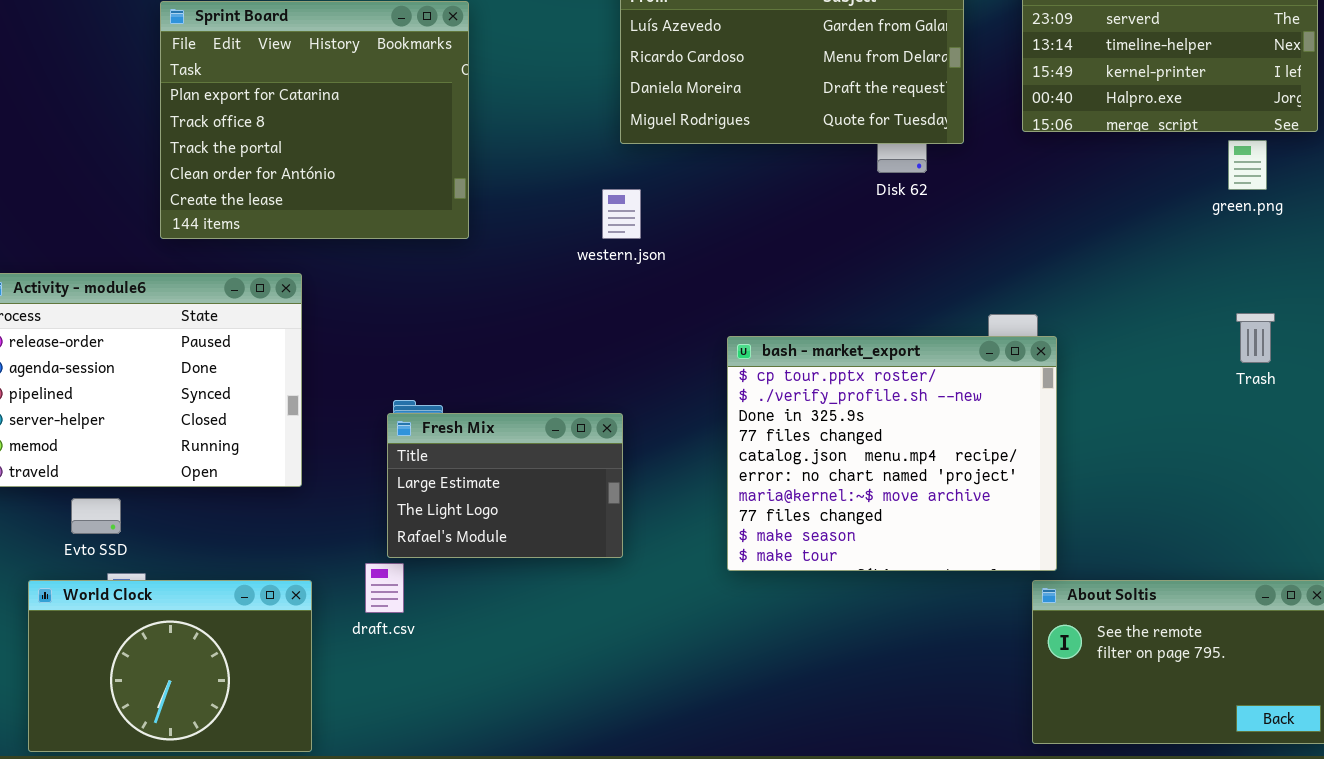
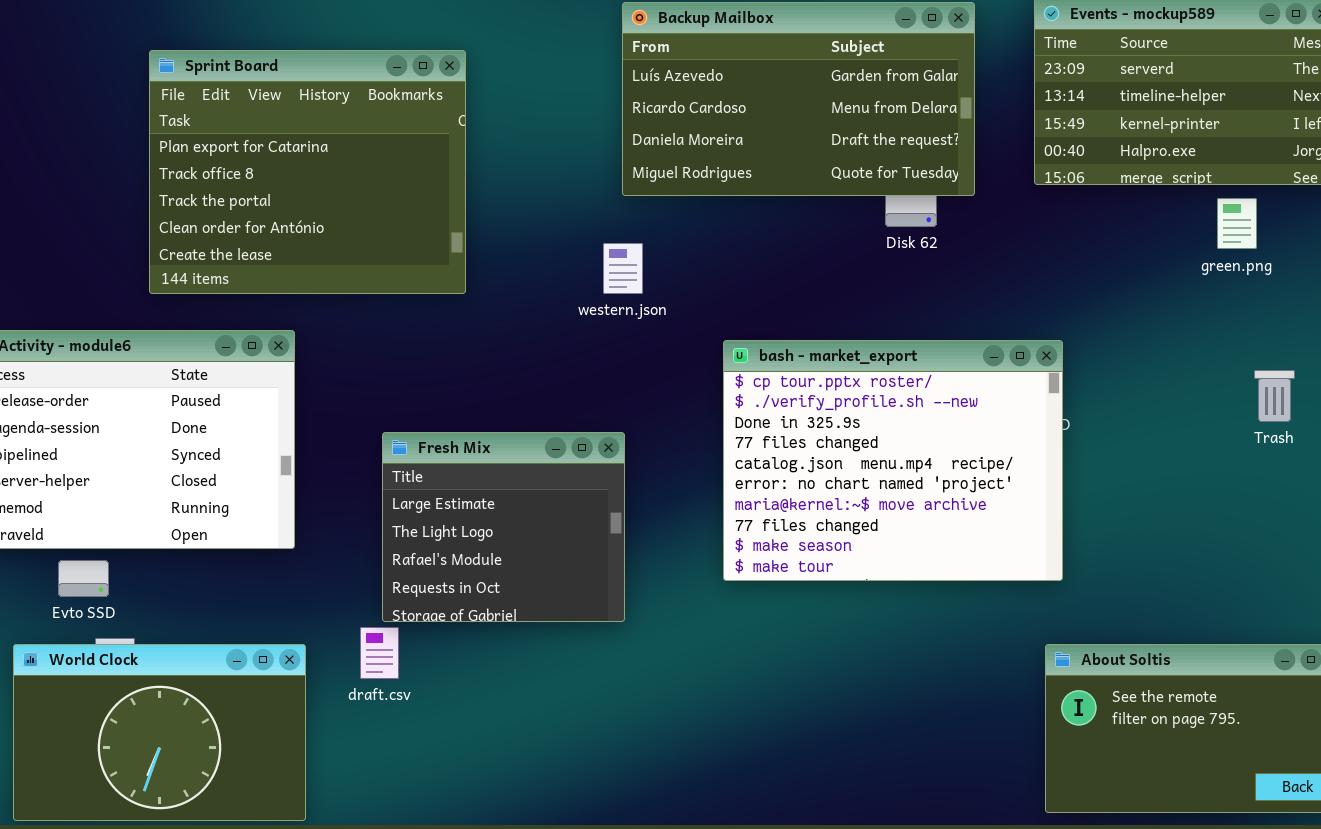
green.png: [1228,140,1267,190] -> [1217,198,1257,249], moved
bash - market_export: [727,336,1057,571] -> [723,340,1063,581], moved
Fresh Mix: [387,413,623,558] -> [382,432,625,622], resized

